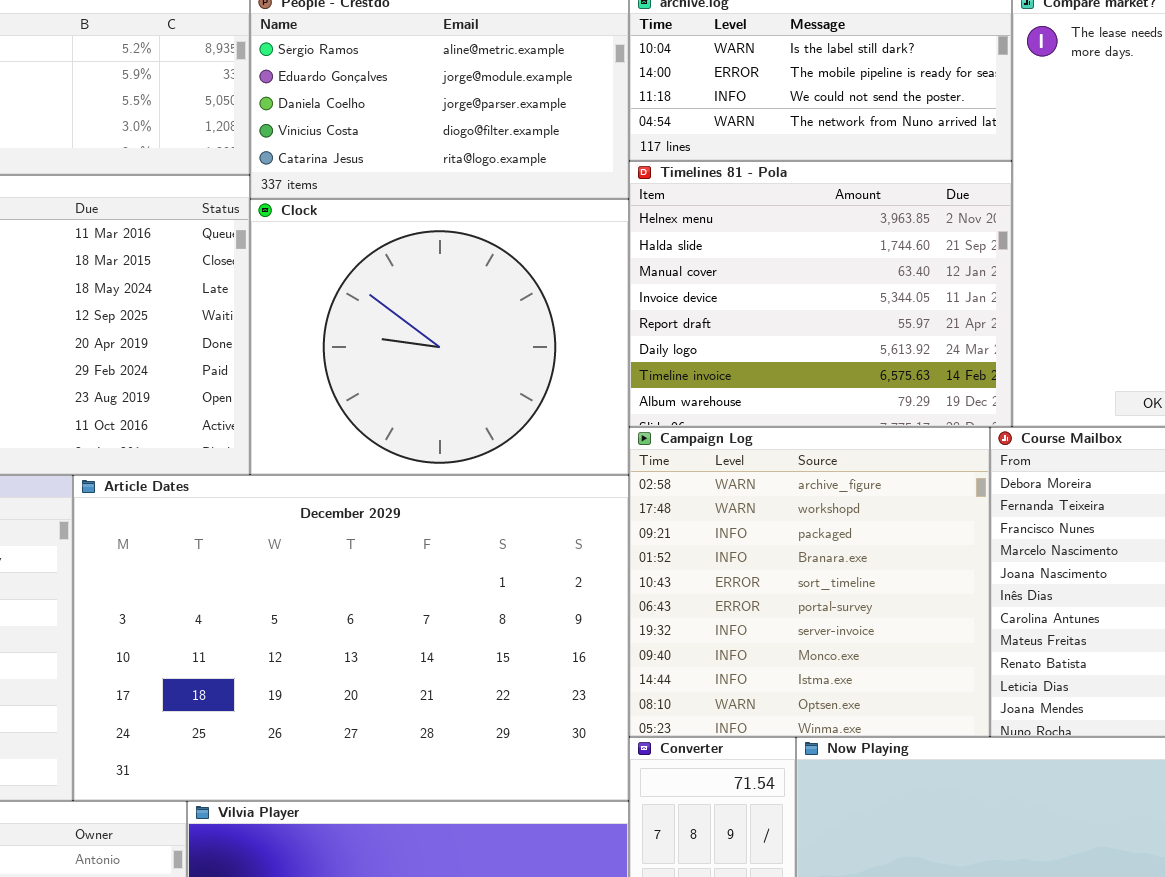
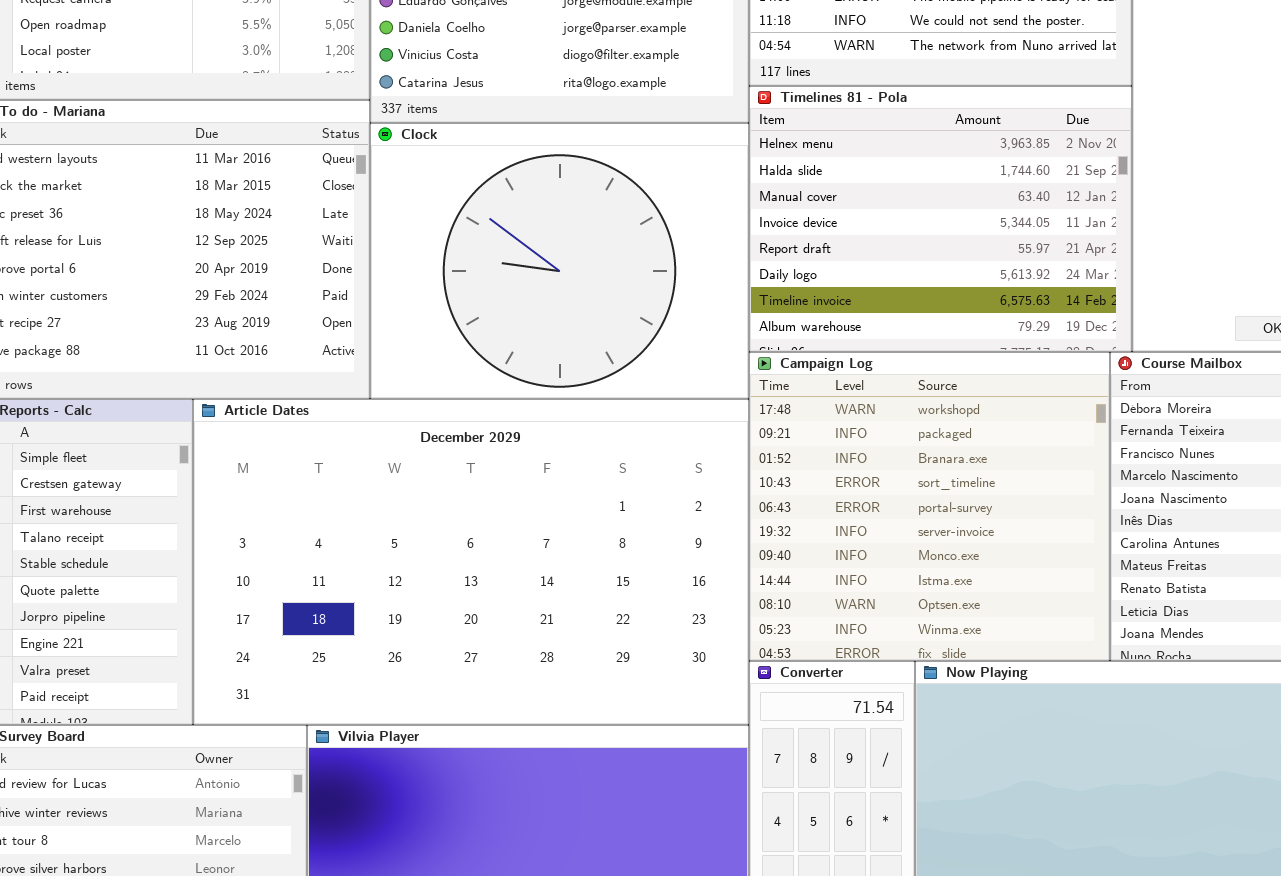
Campaign Log: [629,427,990,737] -> [749,352,1110,661], scrolled down 1 row

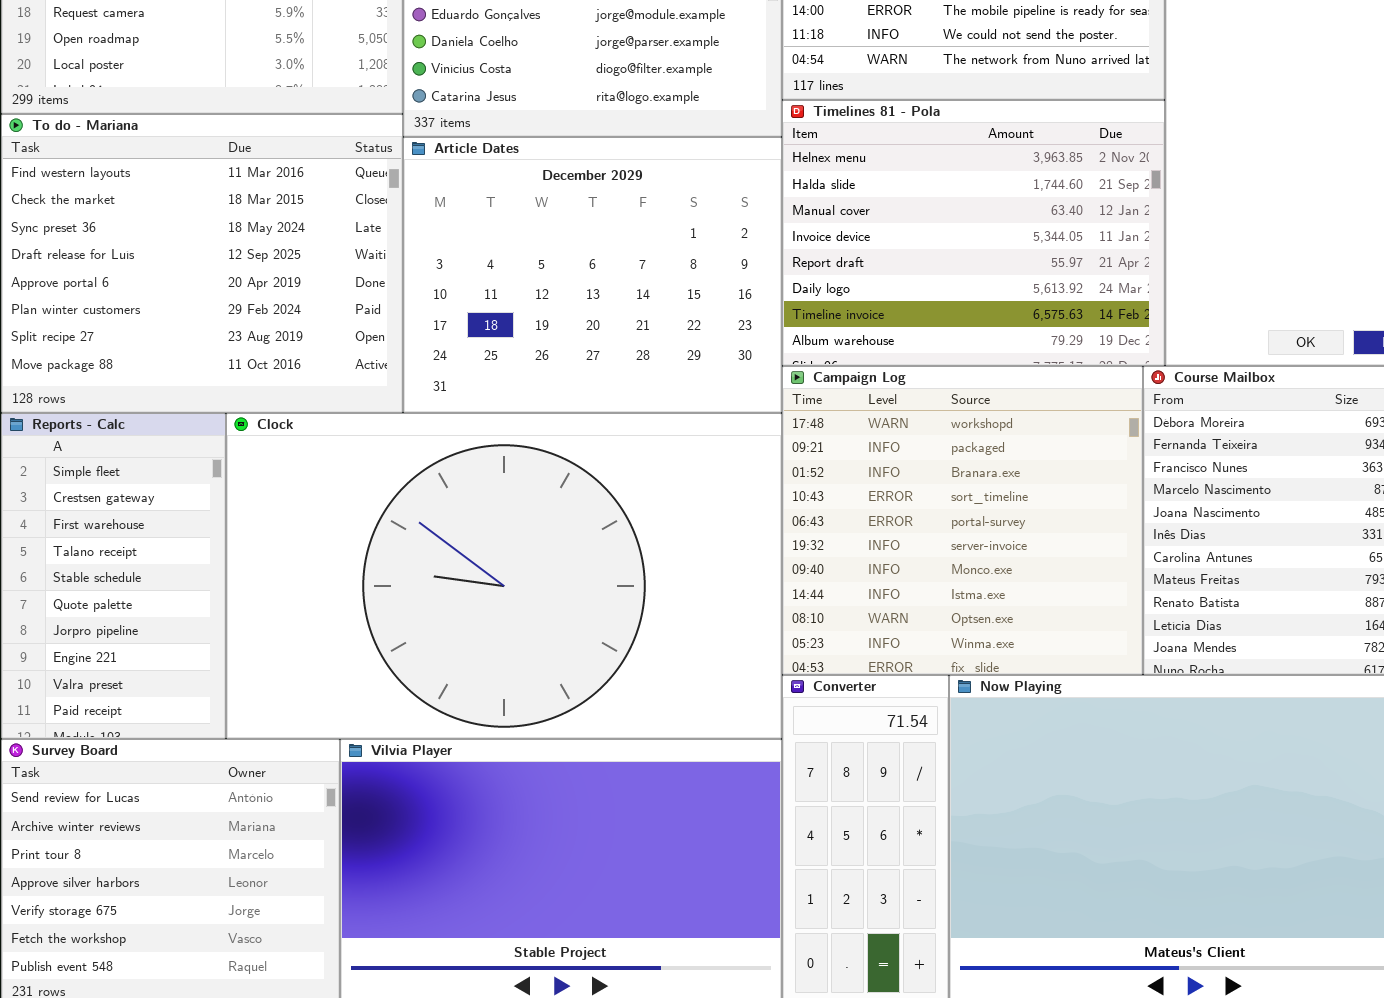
Clock: [370,123,749,399] -> [226,413,782,739], moved, resized
Article Dates: [193,399,749,725] -> [403,137,782,413], moved, resized

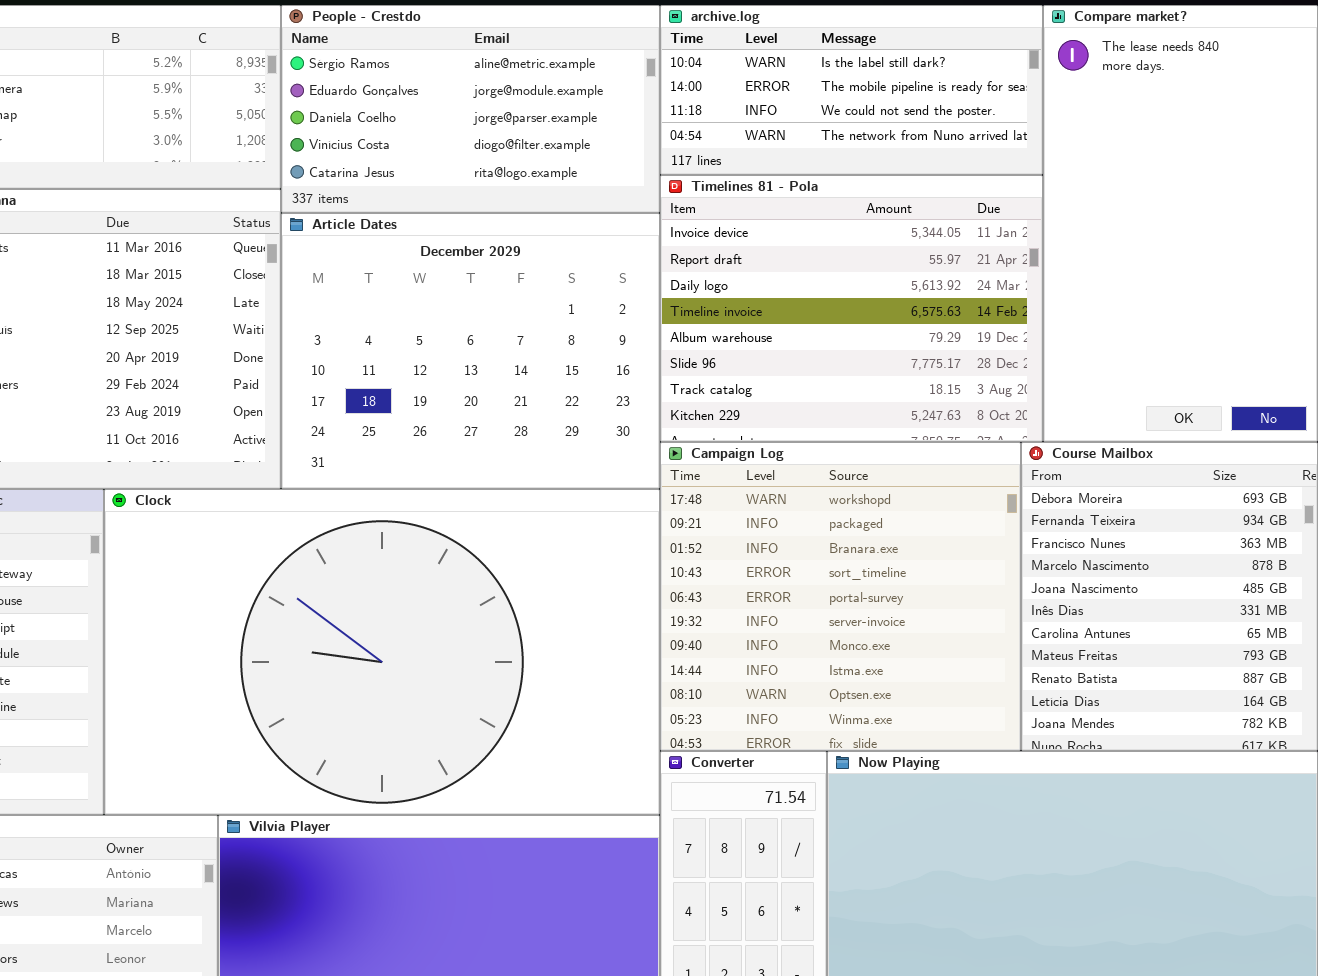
Timelines 81 - Pola: [782,100,1165,366] -> [660,175,1043,442], scrolled down 3 rows

